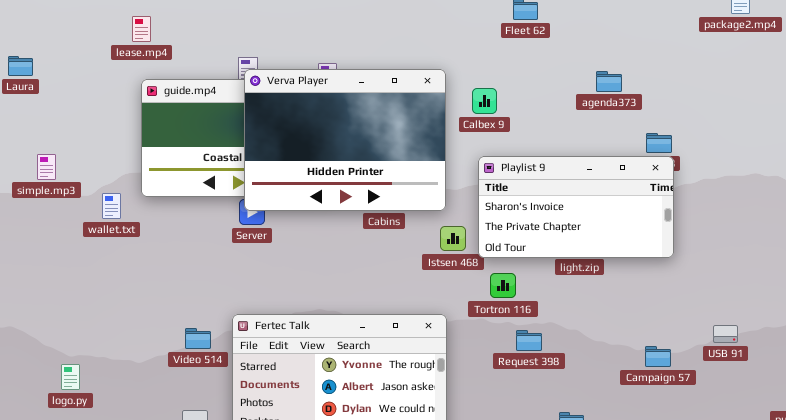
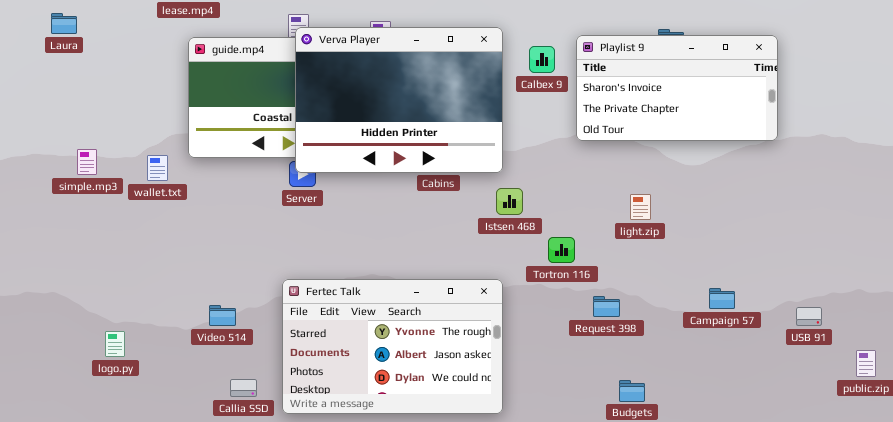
simple.mp3: [37,154,56,180] -> [77,149,97,175], moved
Playlist 9: [478,156,674,258] -> [576,35,778,141], moved
USB 91: [713,325,738,343] -> [796,307,822,326], moved
Video 514: [185,328,211,349] -> [209,305,236,326], moved
Request 398: [516,330,542,351] -> [593,296,620,317], moved
Campaign 57: [645,346,671,367] -> [709,288,735,309], moved

